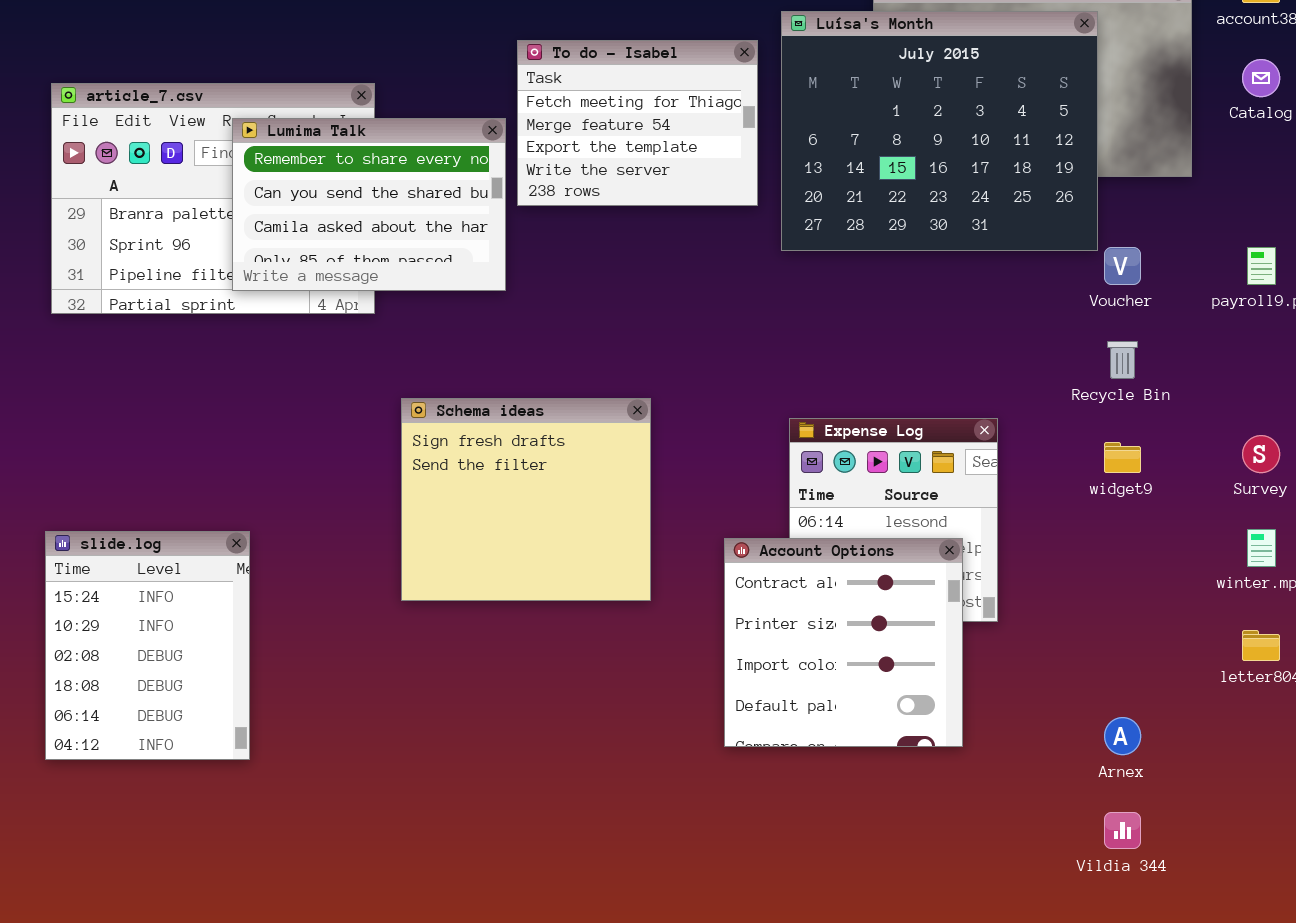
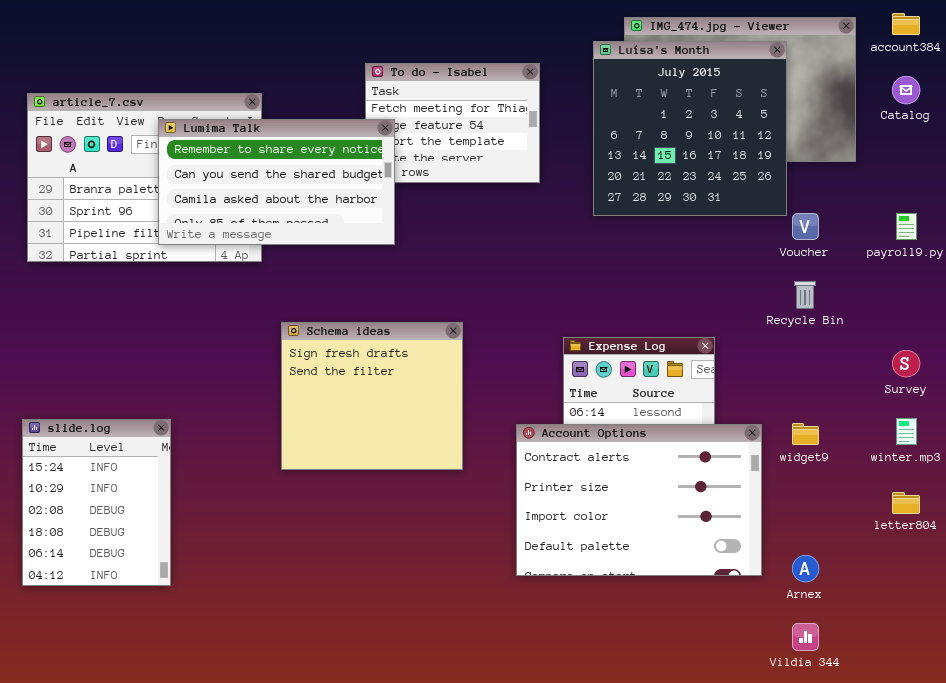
Luísa's Month: [781,11,1098,251] -> [593,41,787,216], resized
Lumima Talk: [232,118,506,291] -> [158,119,395,245], resized
widget9: [1104,442,1141,473] -> [792,423,819,445], moved
Account Options: [724,538,963,747] -> [516,424,762,576], resized

